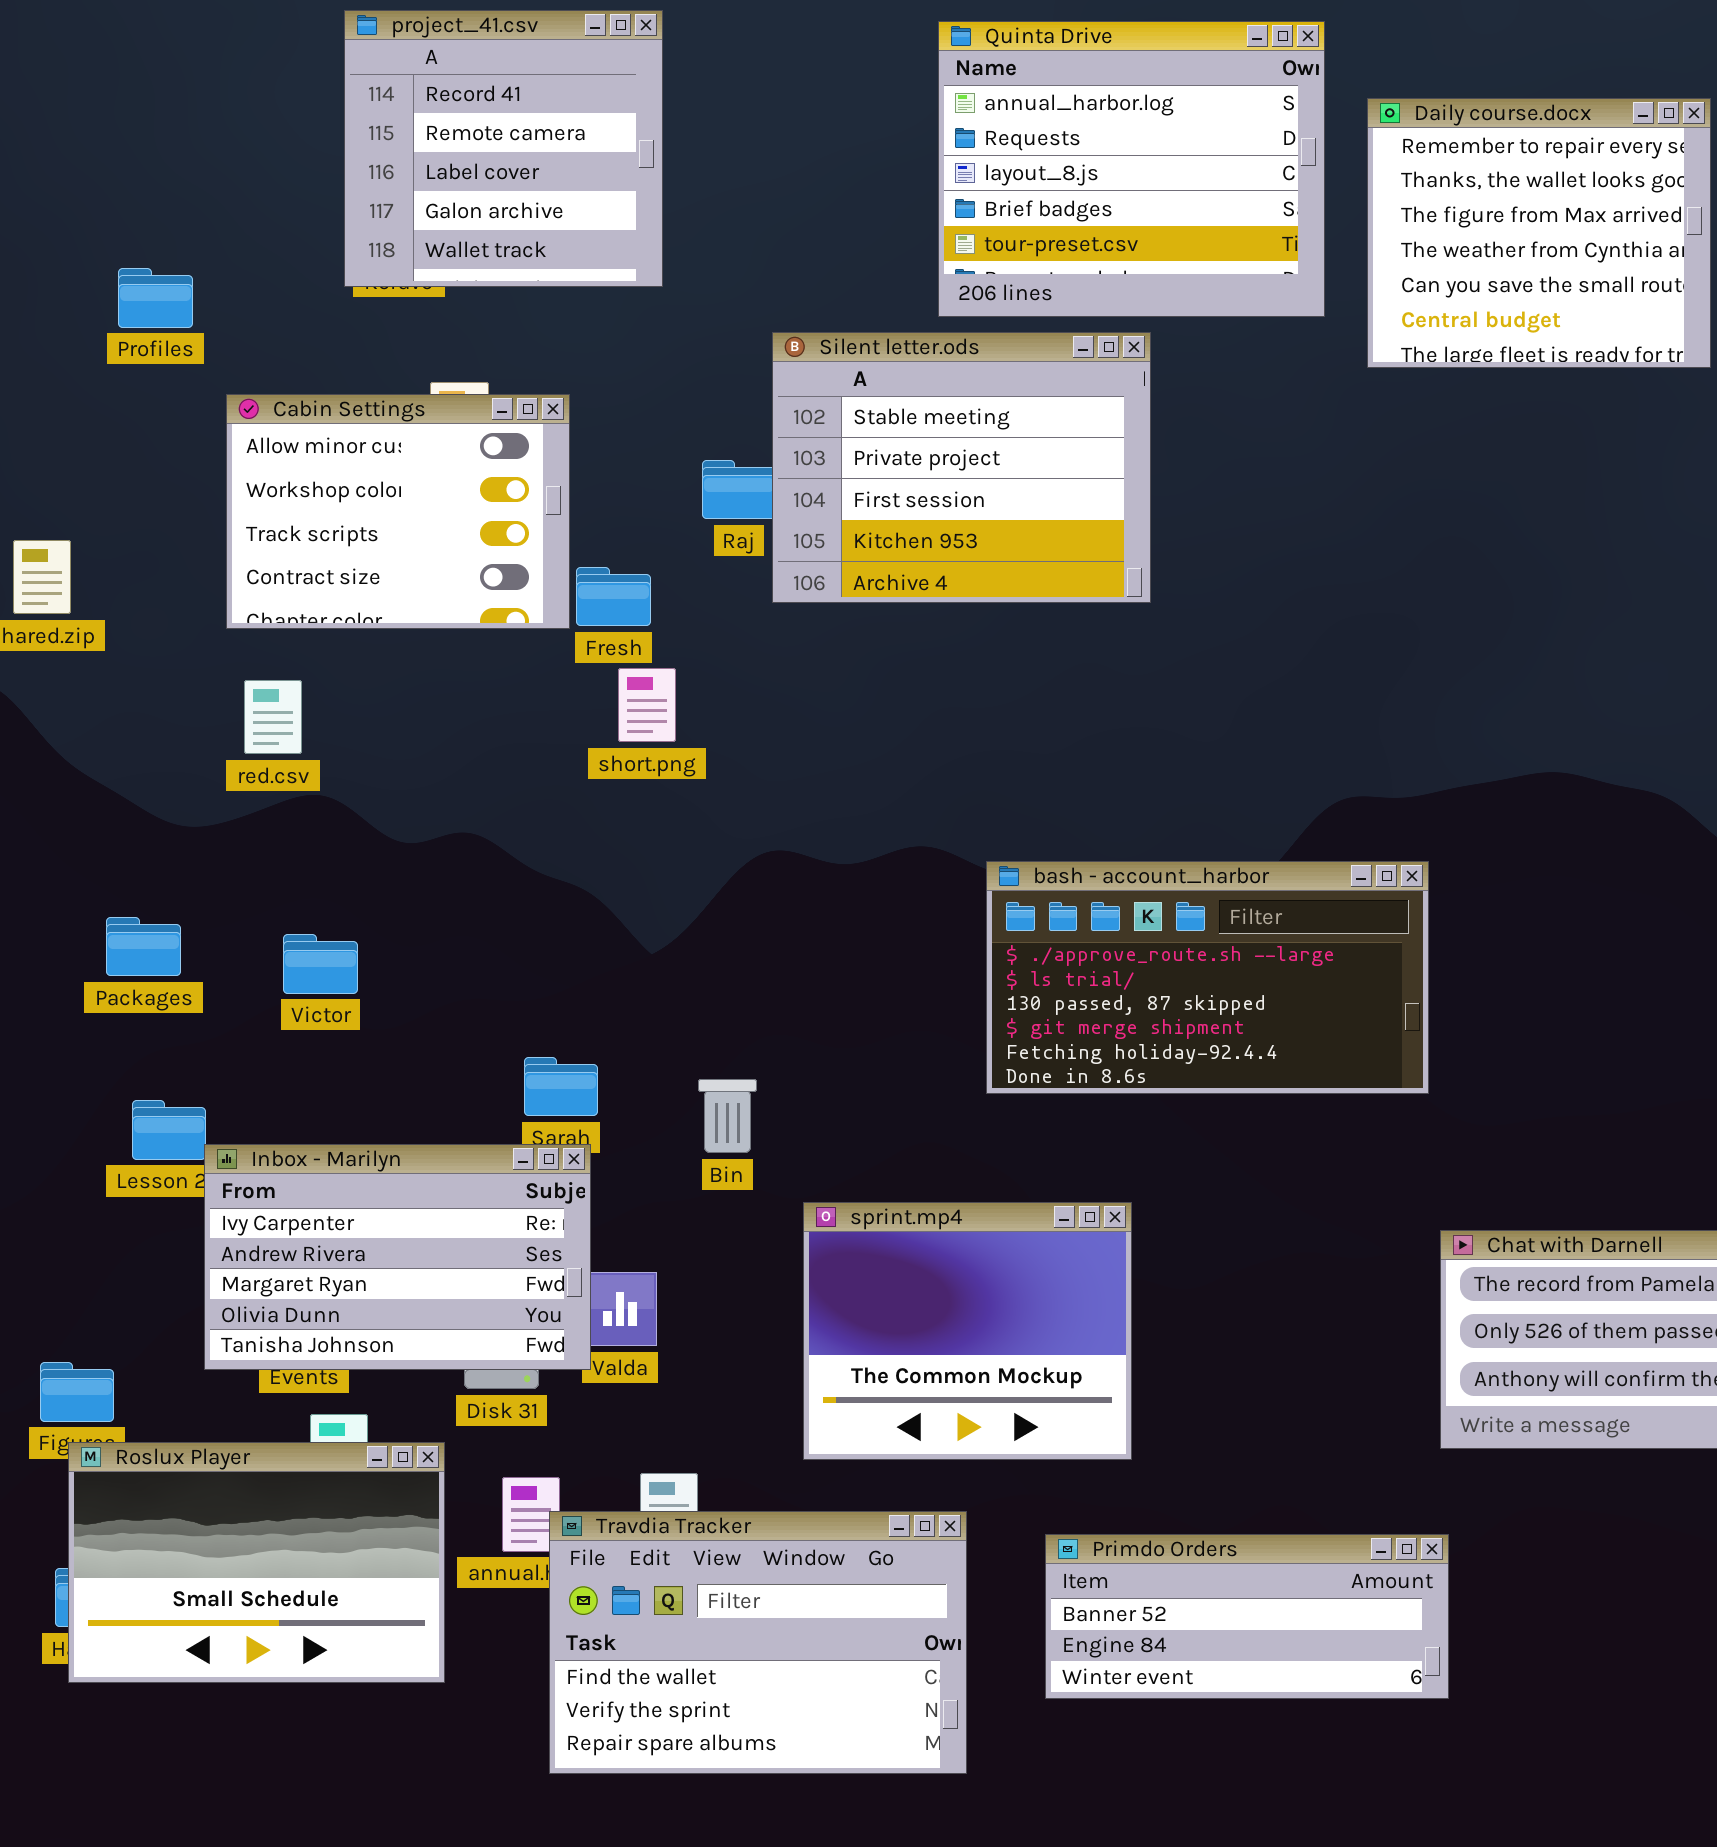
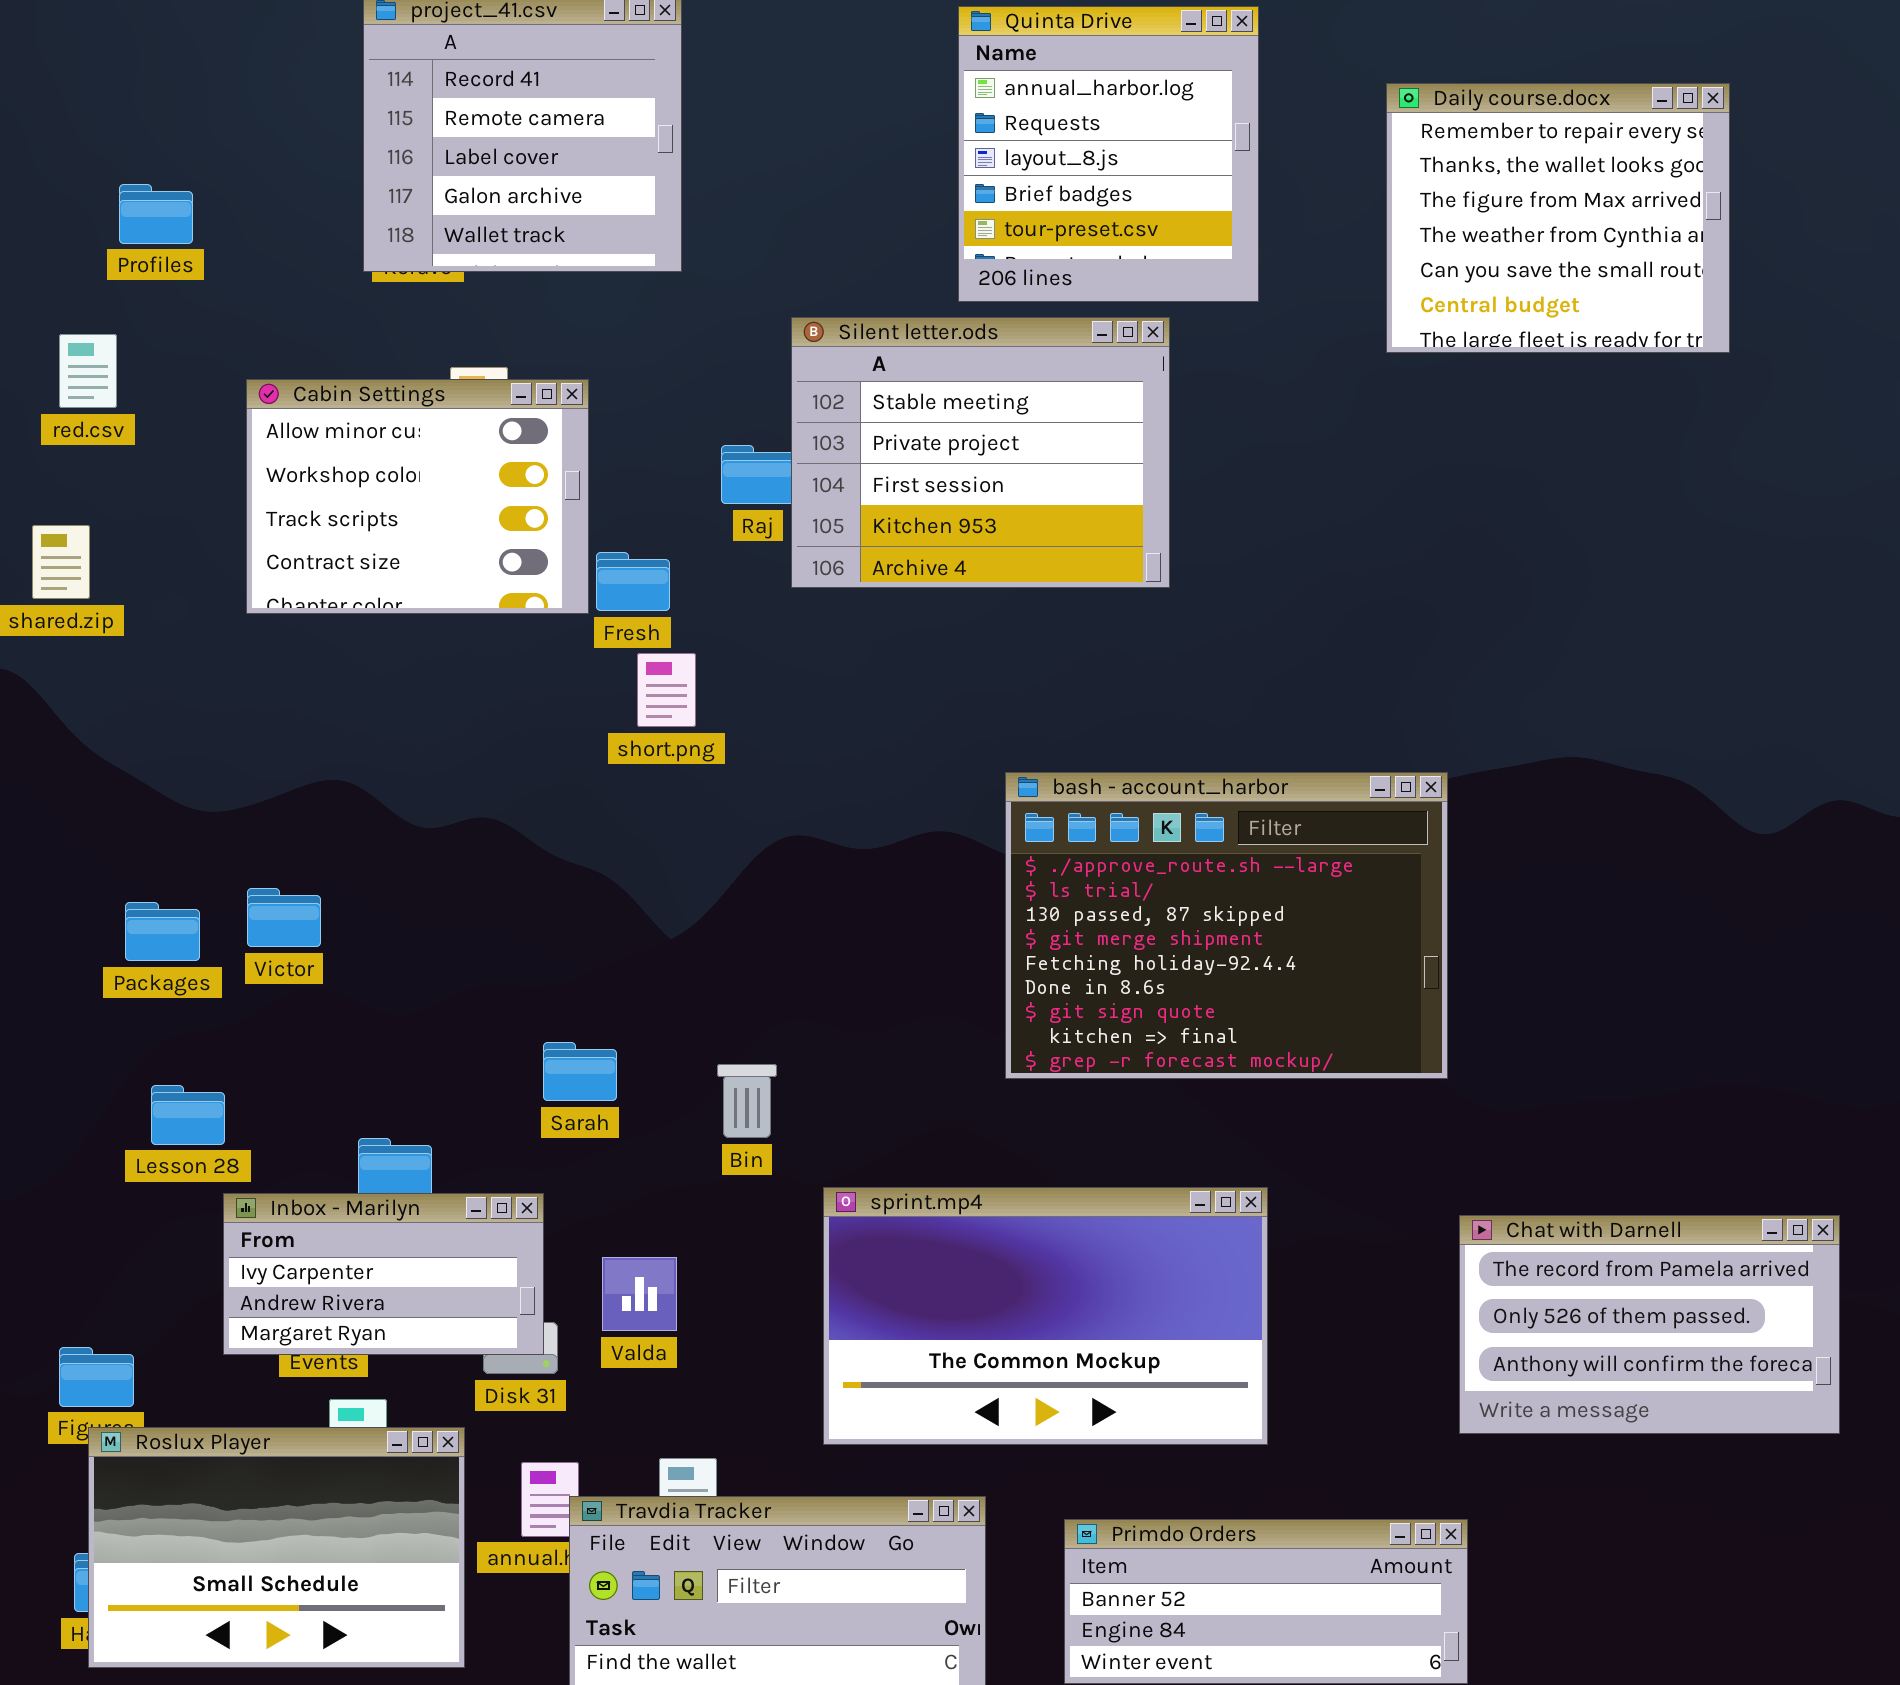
Quinta Drive: [938,21,1325,317] -> [958,6,1259,302], resized
Profiles: [118,268,193,328] -> [119,184,193,244], moved
red.csv: [244,680,302,754] -> [59,334,117,408], moved
bash - account_harbor: [986,861,1429,1094] -> [1005,772,1448,1079], resized
Victor: [283,934,358,994] -> [247,888,321,947], moved
Inbox - Marilyn: [204,1144,591,1370] -> [223,1193,544,1355], resized
sprint.mp4: [803,1202,1132,1460] -> [823,1187,1268,1445], resized

